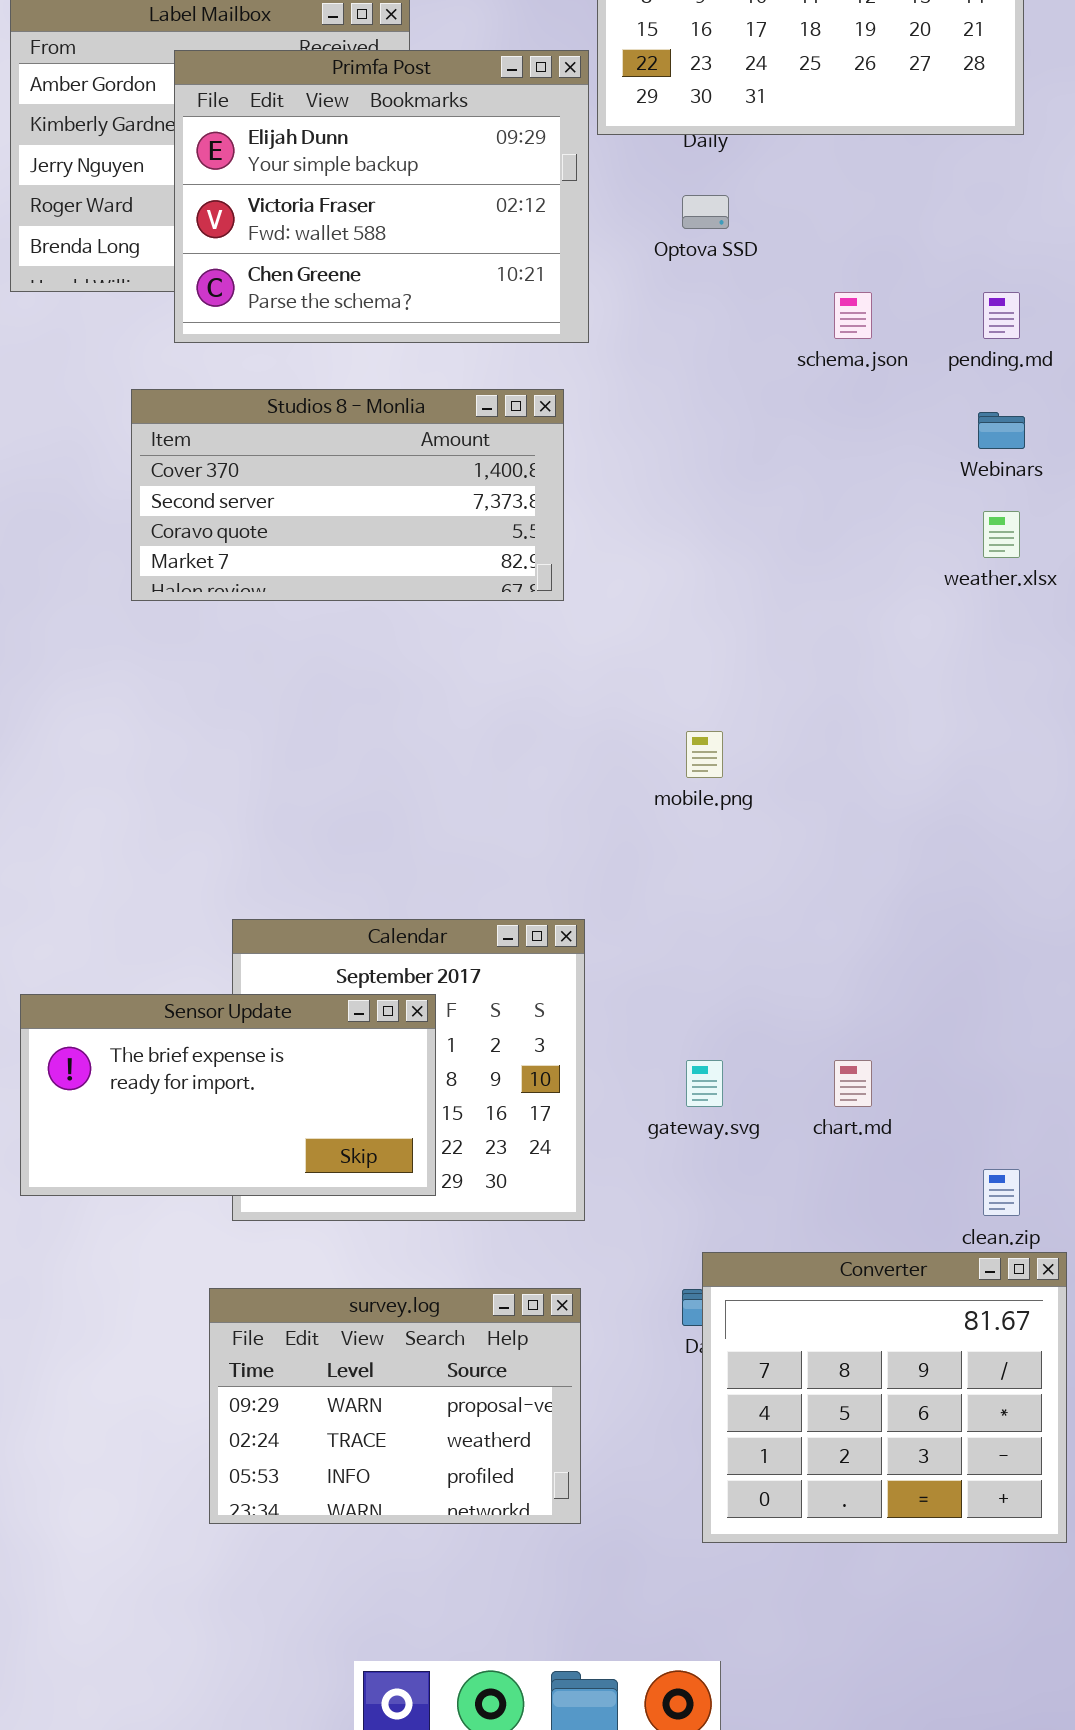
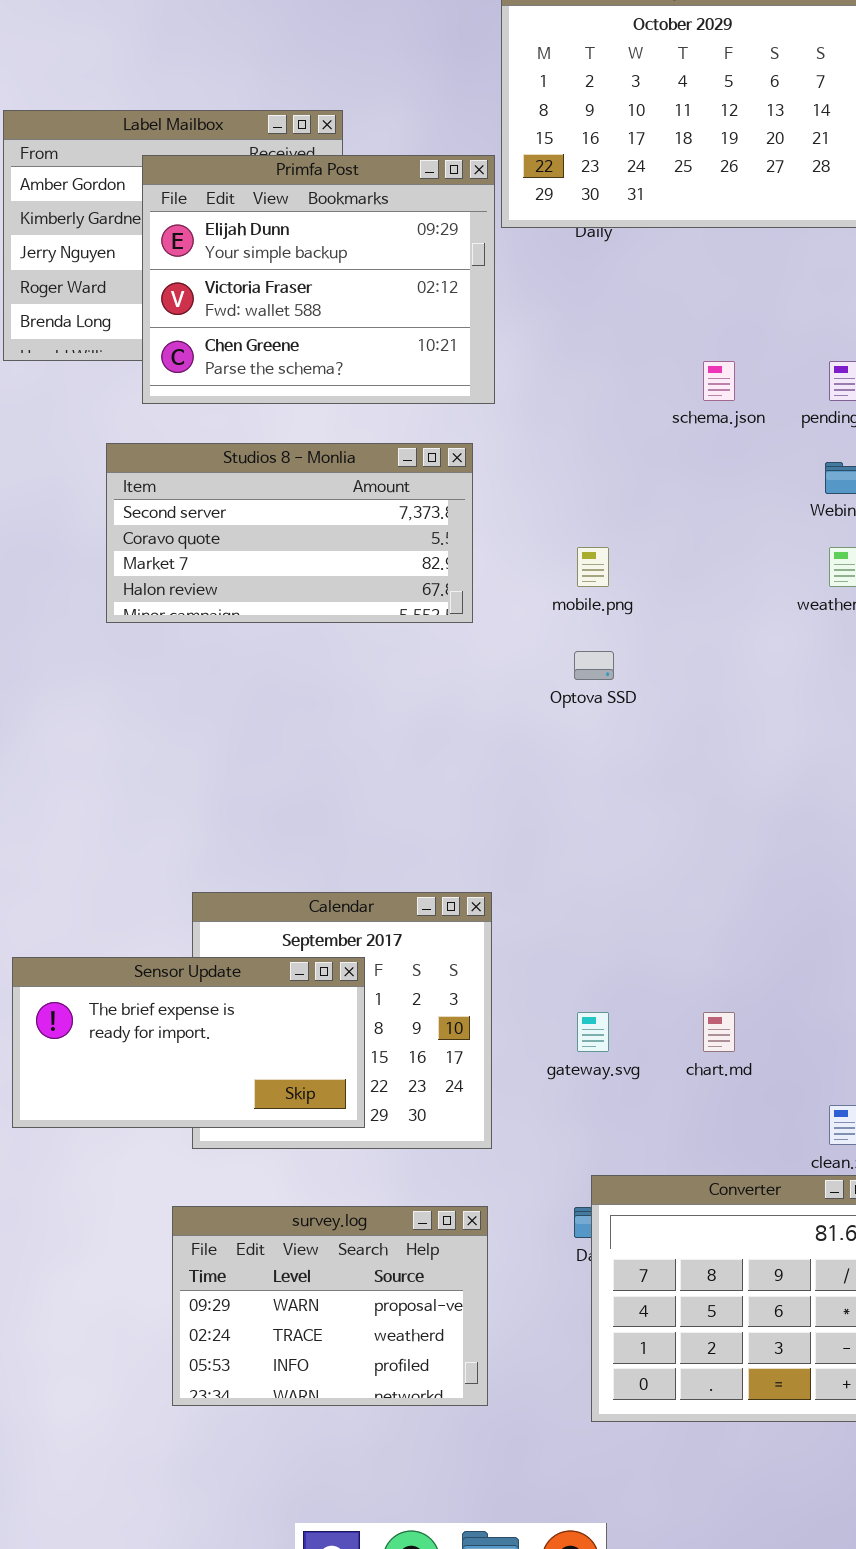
Optova SSD: [682,195,729,229] -> [574,651,614,680], moved
Studios 8 - Monlia: [131,389,564,601] -> [106,443,473,623], scrolled down 1 row
mobile.png: [686,731,723,778] -> [577,547,609,587], moved

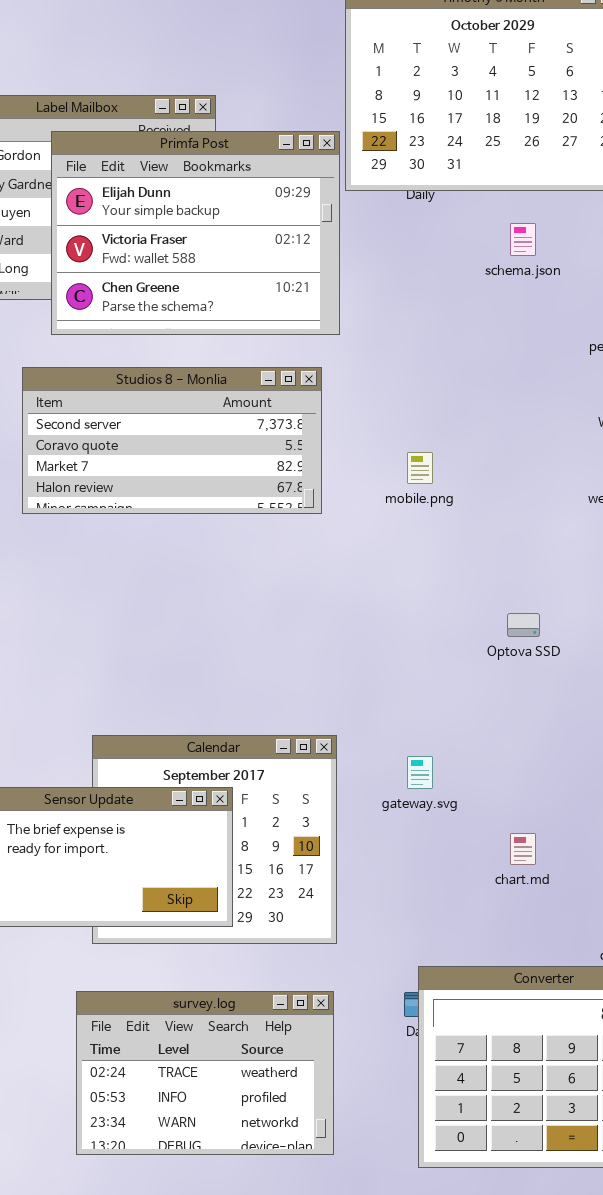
schema.json: [703,361,735,401] -> [510,223,536,256], moved
Optova SSD: [574,651,614,680] -> [507,613,540,637], moved
gateway.svg: [577,1012,609,1052] -> [407,756,433,789], moved
survey.log: [172,1206,488,1406] -> [76,991,334,1155], scrolled down 1 row

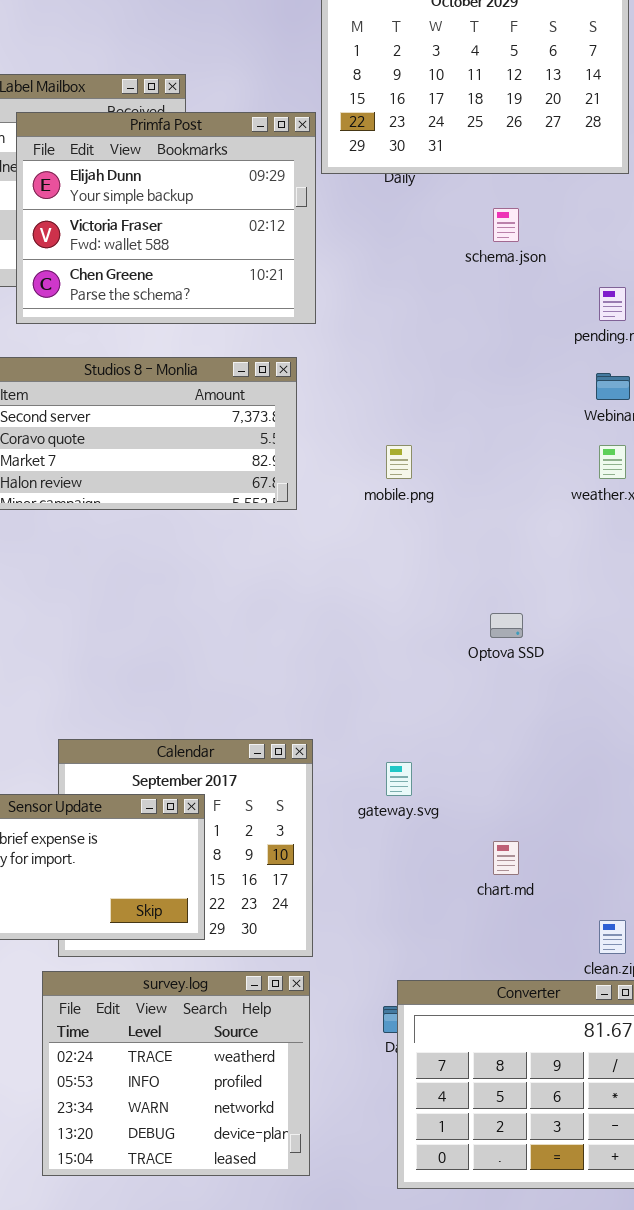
survey.log: [76,991,334,1155] -> [42,971,310,1176], resized

